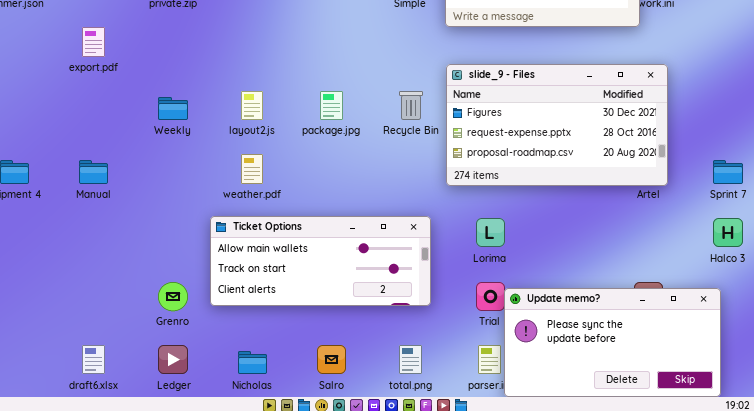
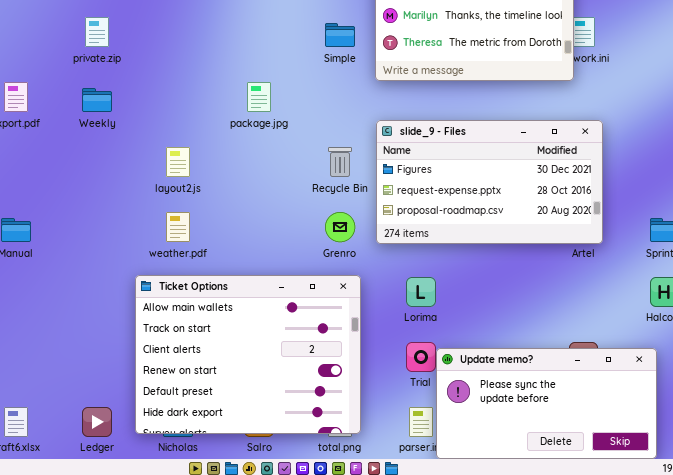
package.jpg: [320,91,343,120] -> [247,82,271,112], moved
Weekly: [158,97,188,120] -> [82,88,112,112], moved
Ticket Options: [210,216,431,306] -> [135,275,361,434], resized
Grenro: [158,282,188,311] -> [325,212,355,242], moved

